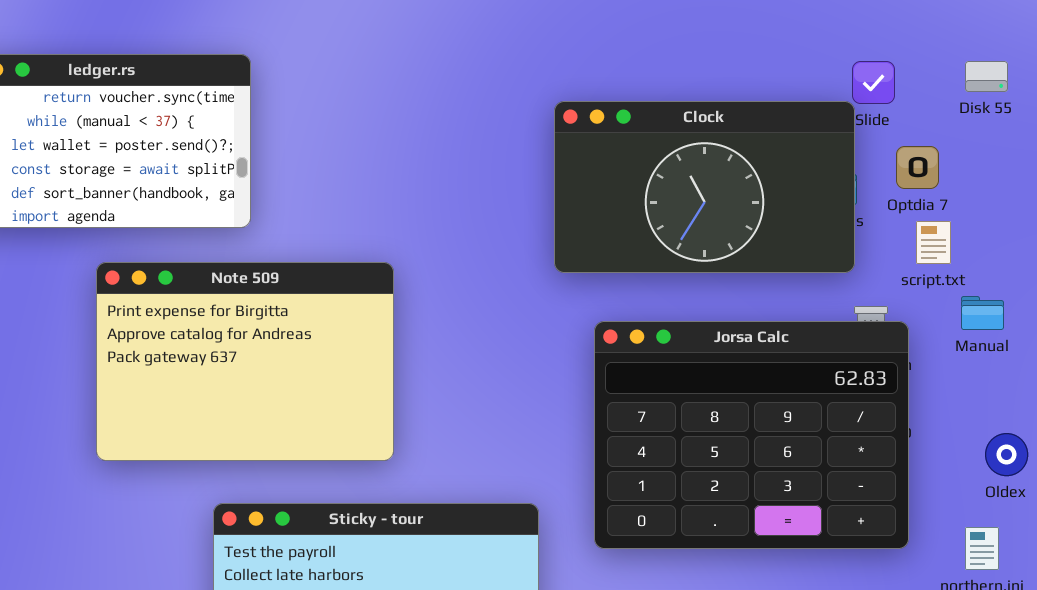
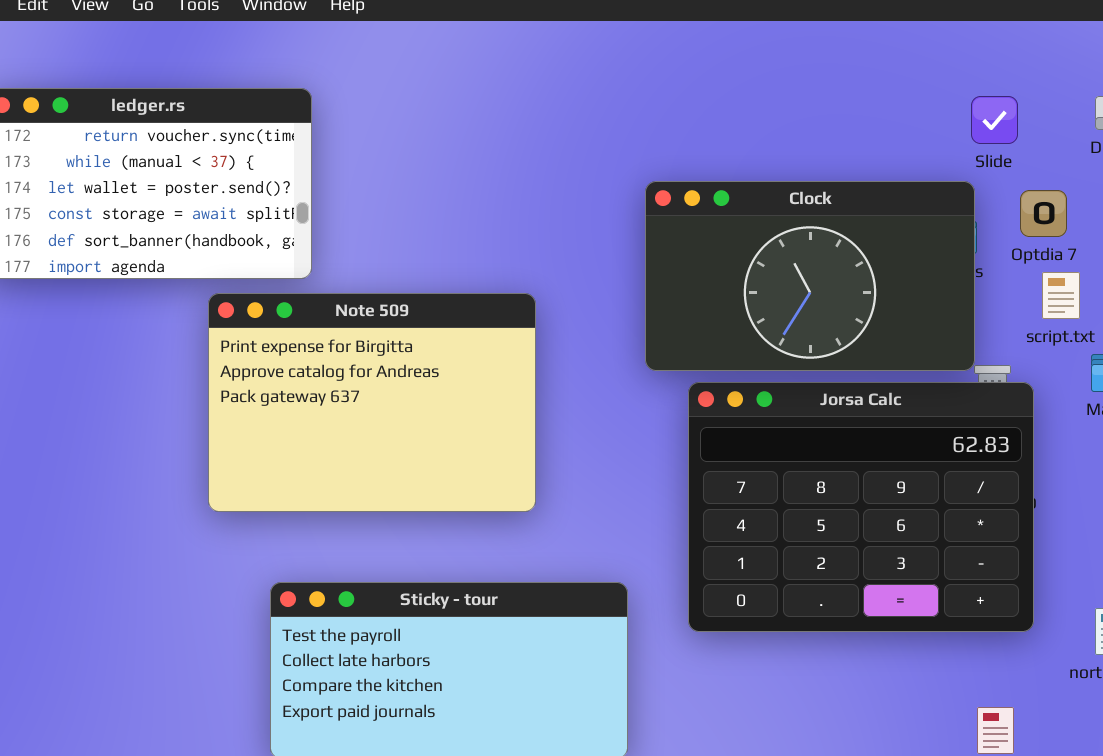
Clock: [554,101,855,273] -> [645,181,975,371], moved
Note 509: [96,262,394,461] -> [208,293,536,512], moved

